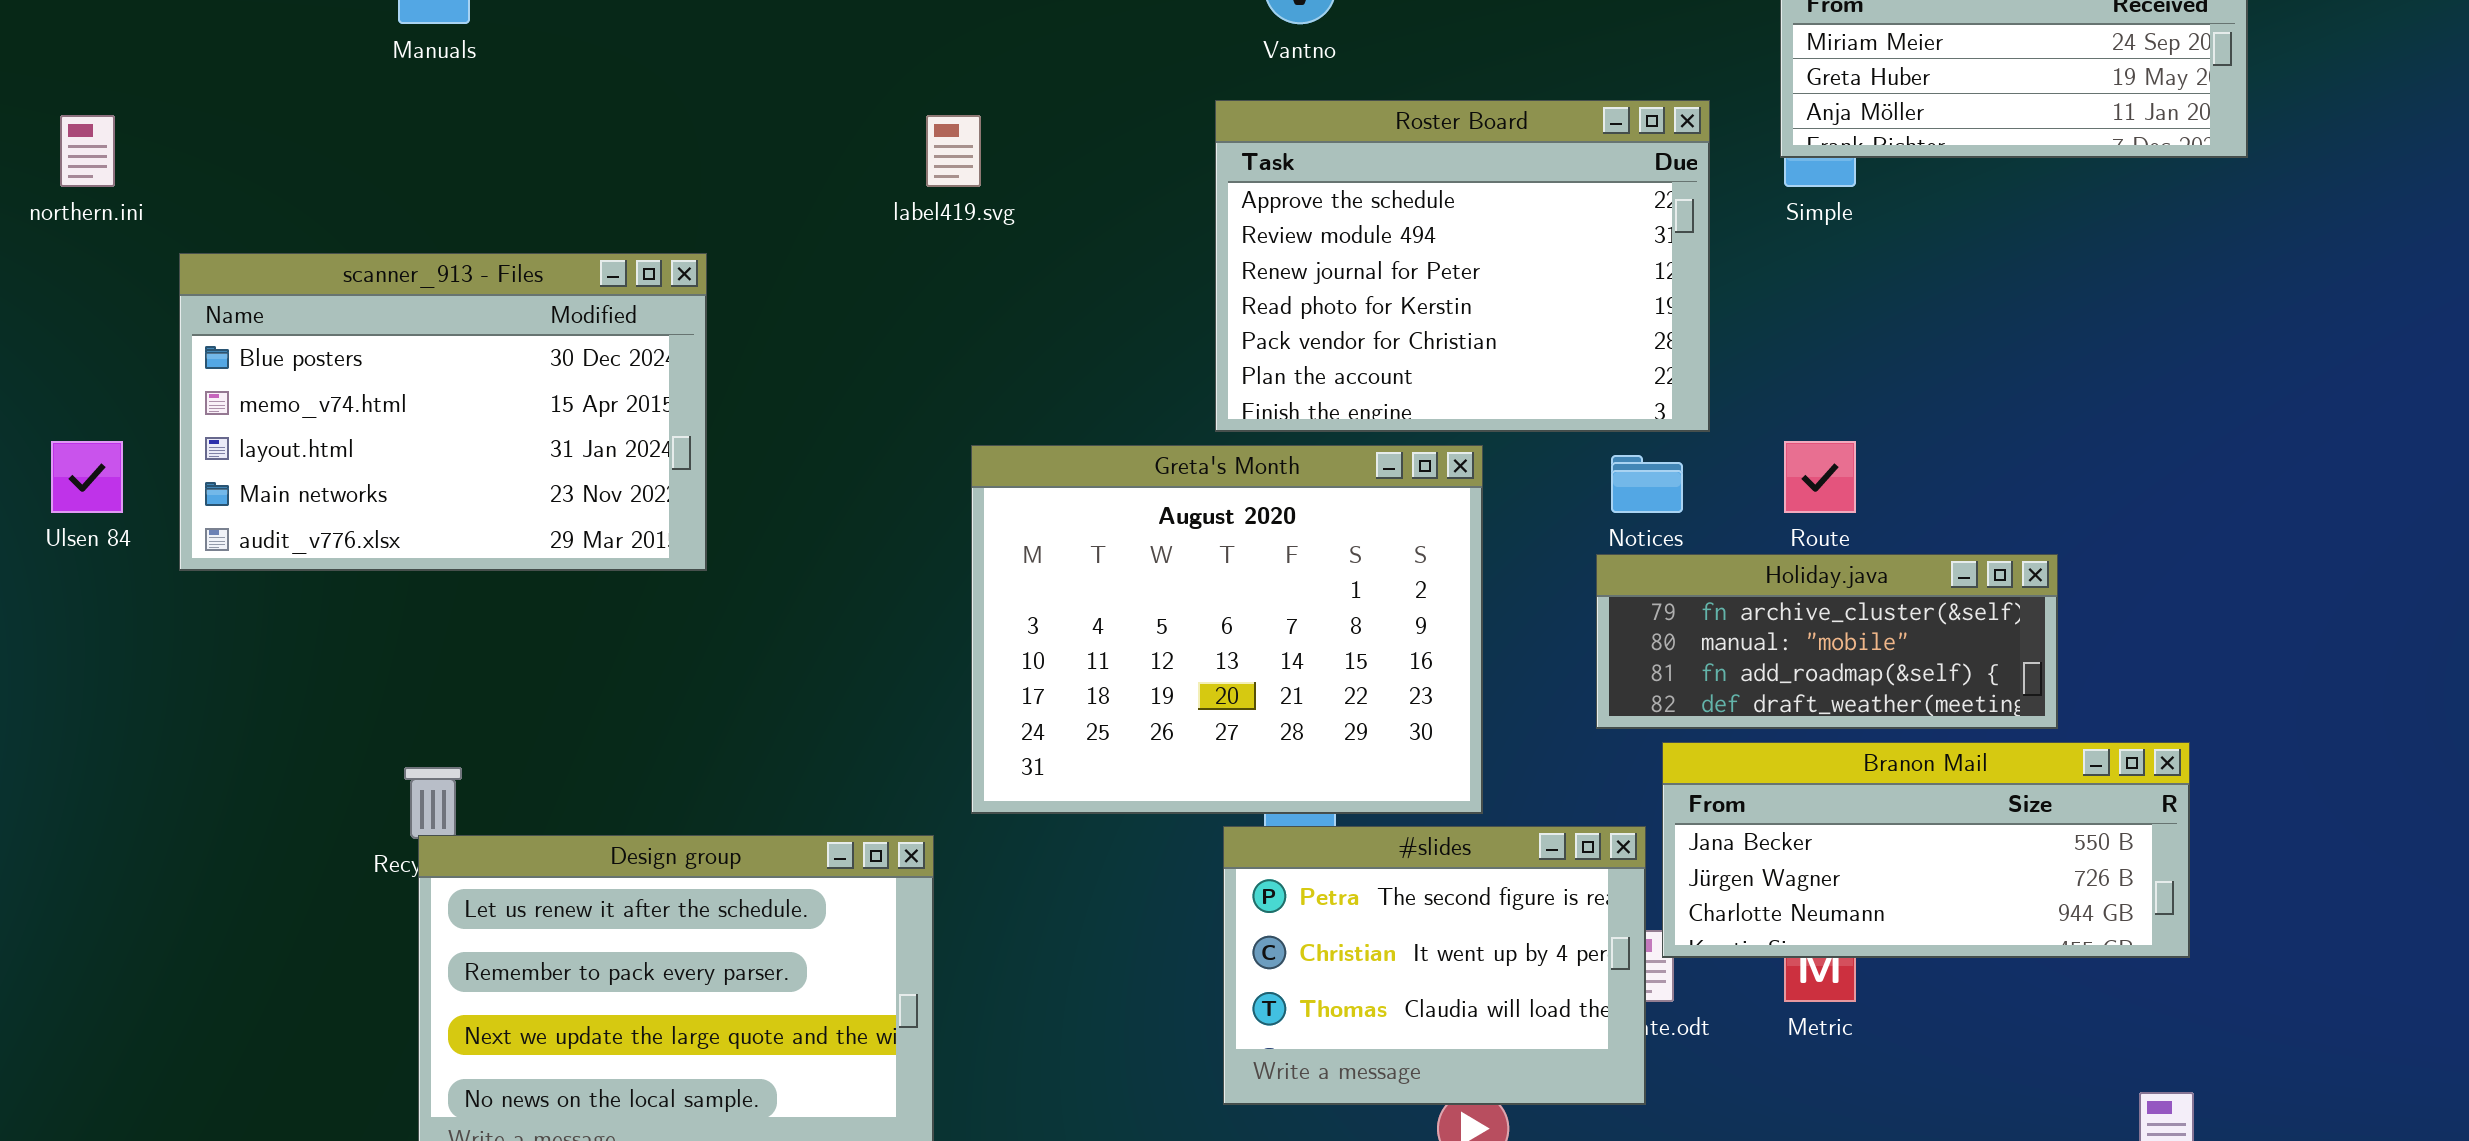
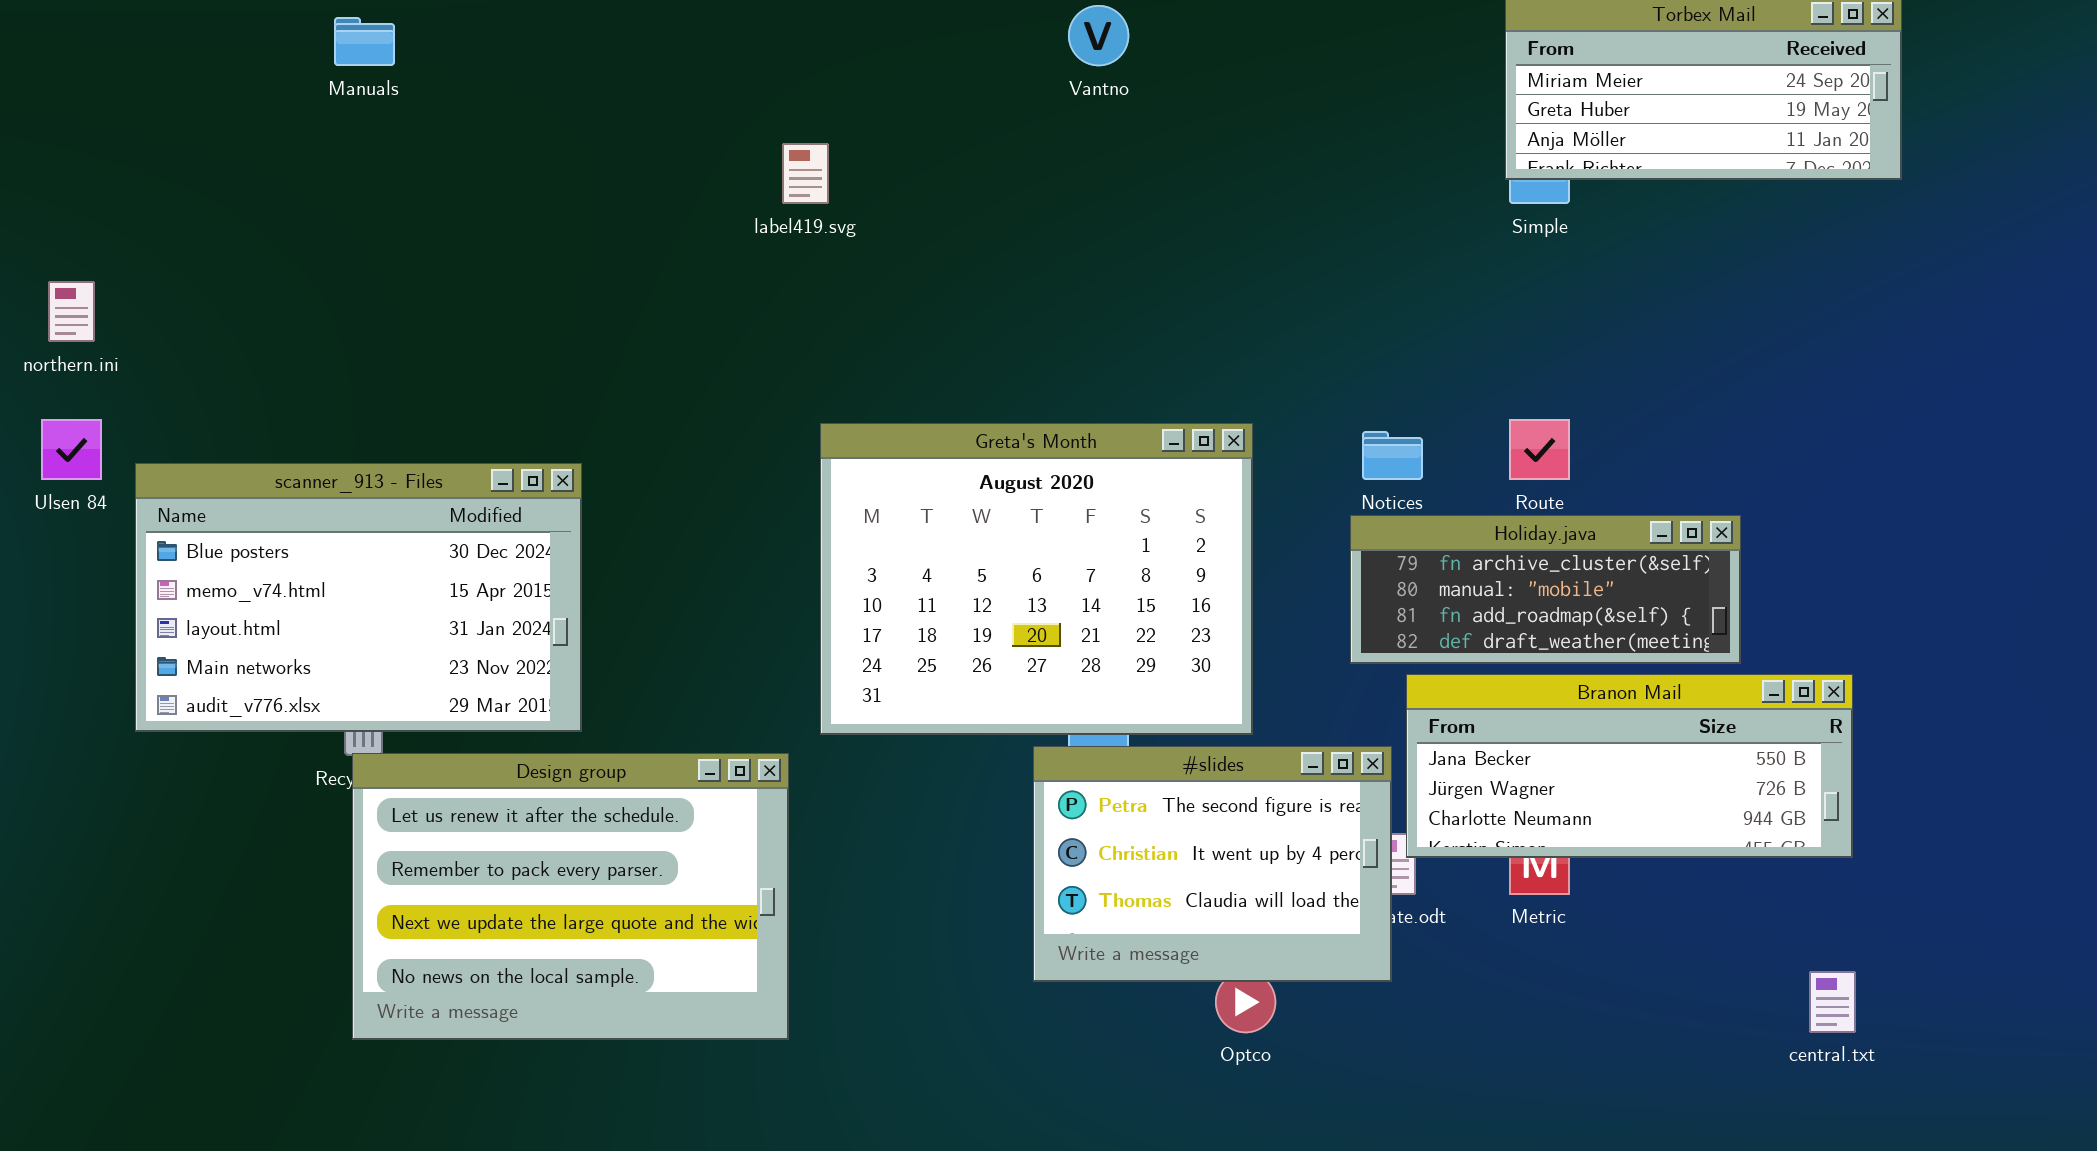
Roster Board: [1215,100,1710,432] -> none, closed
northern.ini: [60,115,115,187] -> [48,281,95,342], moved
scanner_913 - Files: [179,253,707,571] -> [135,463,582,732], moved

